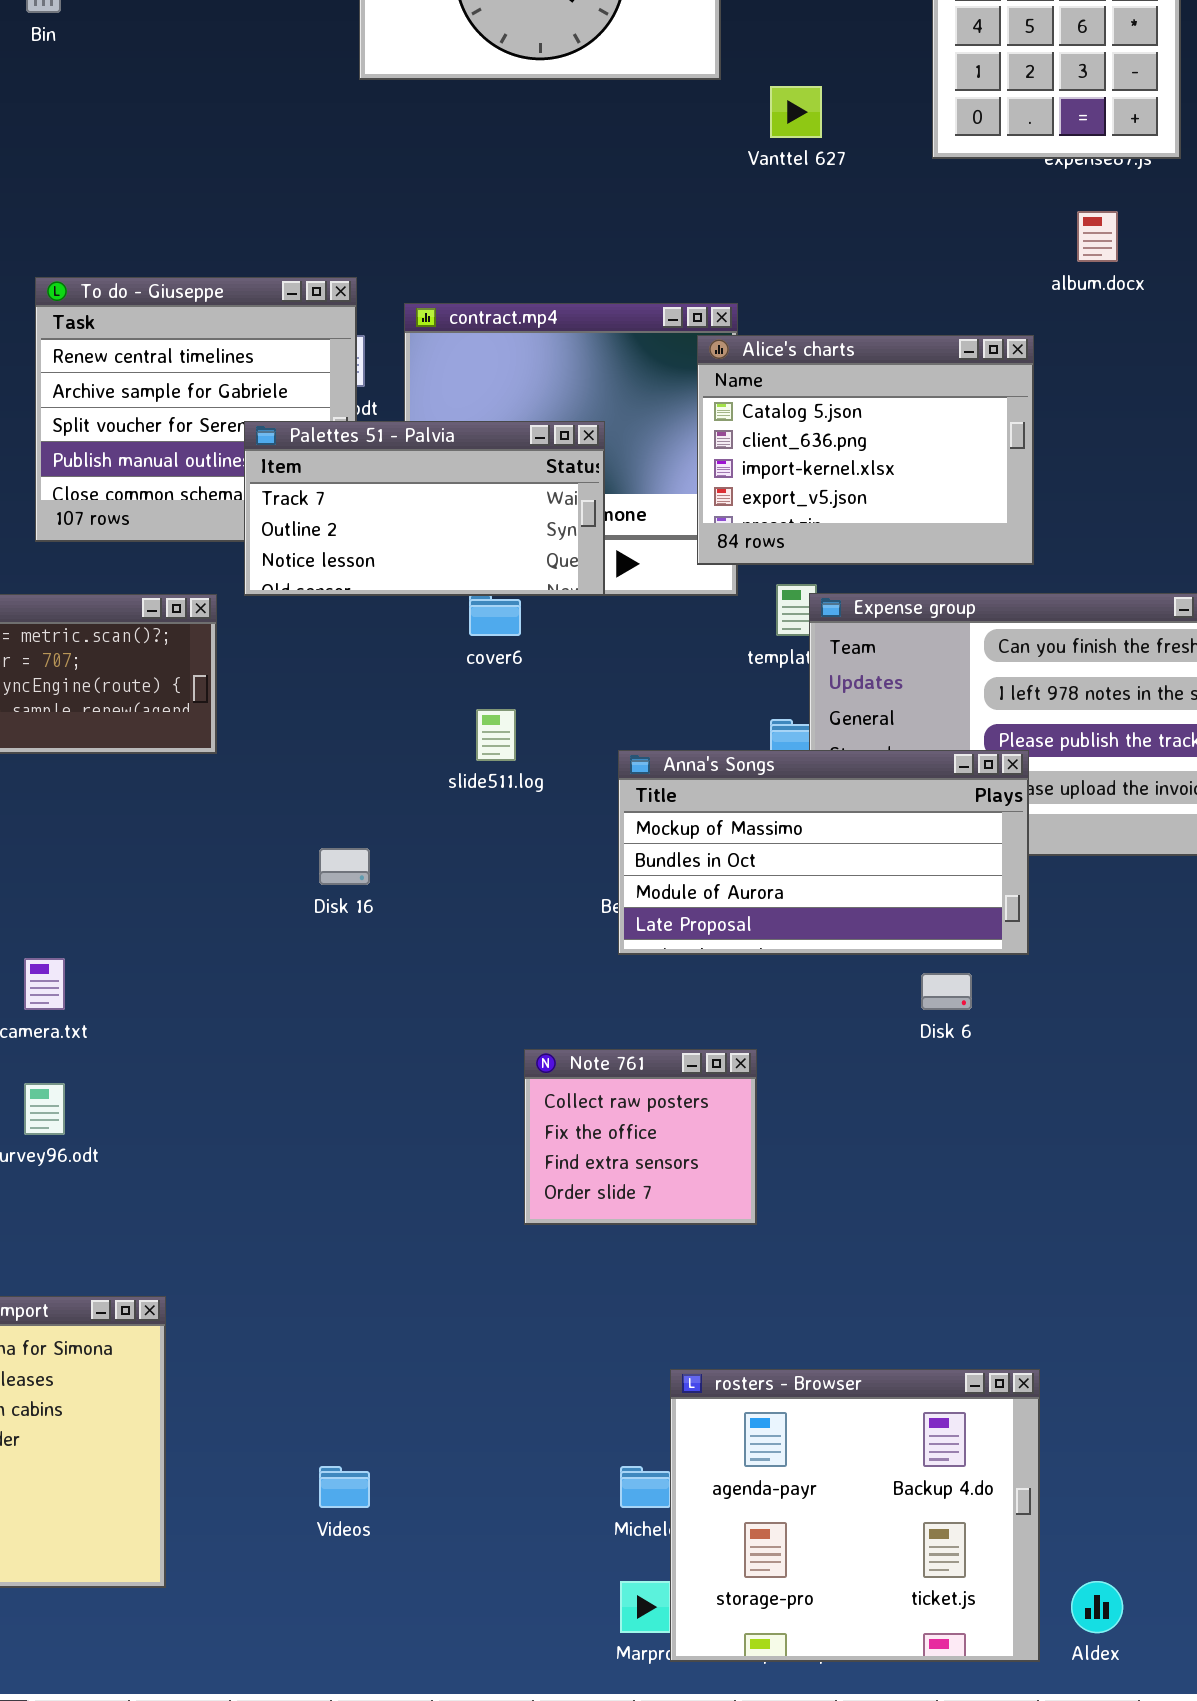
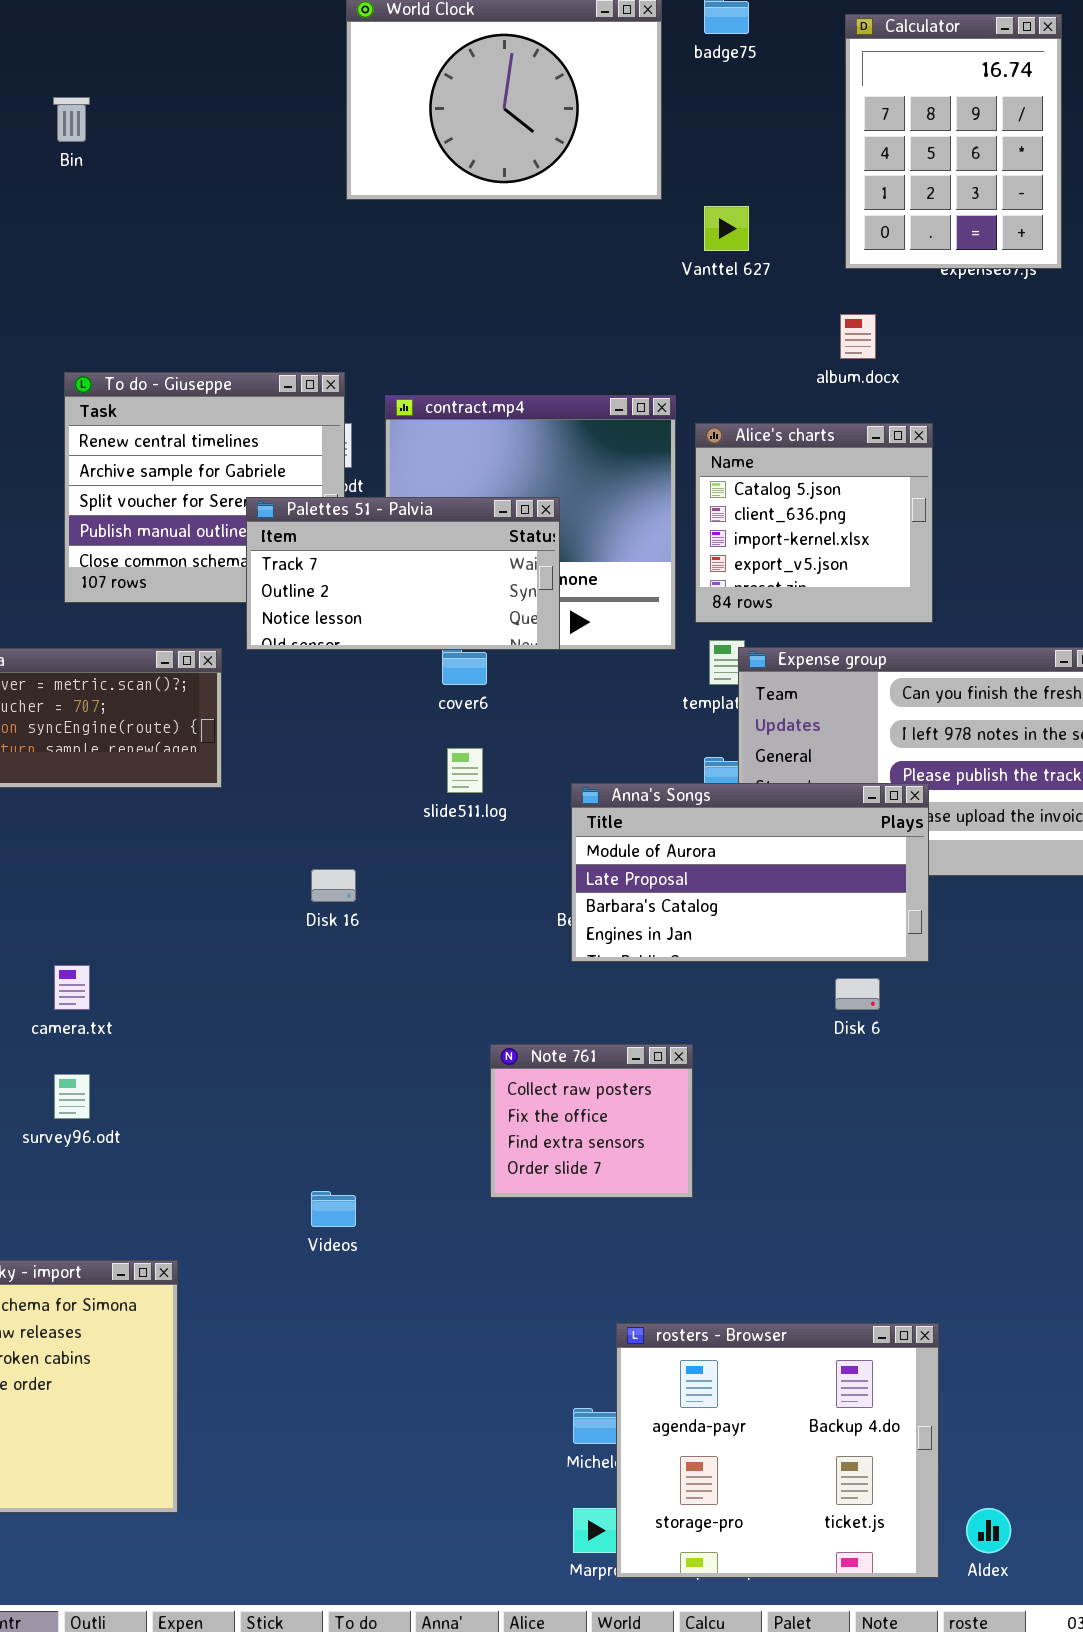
album.docx: [1077,211,1118,262] -> [840,314,876,359], moved
Alice's charts: [697,335,1034,565] -> [695,423,933,623], resized
Anna's Songs: [618,750,1029,955] -> [571,783,929,962], scrolled down 2 rows
Videos: [319,1466,370,1508] -> [311,1191,356,1227], moved

